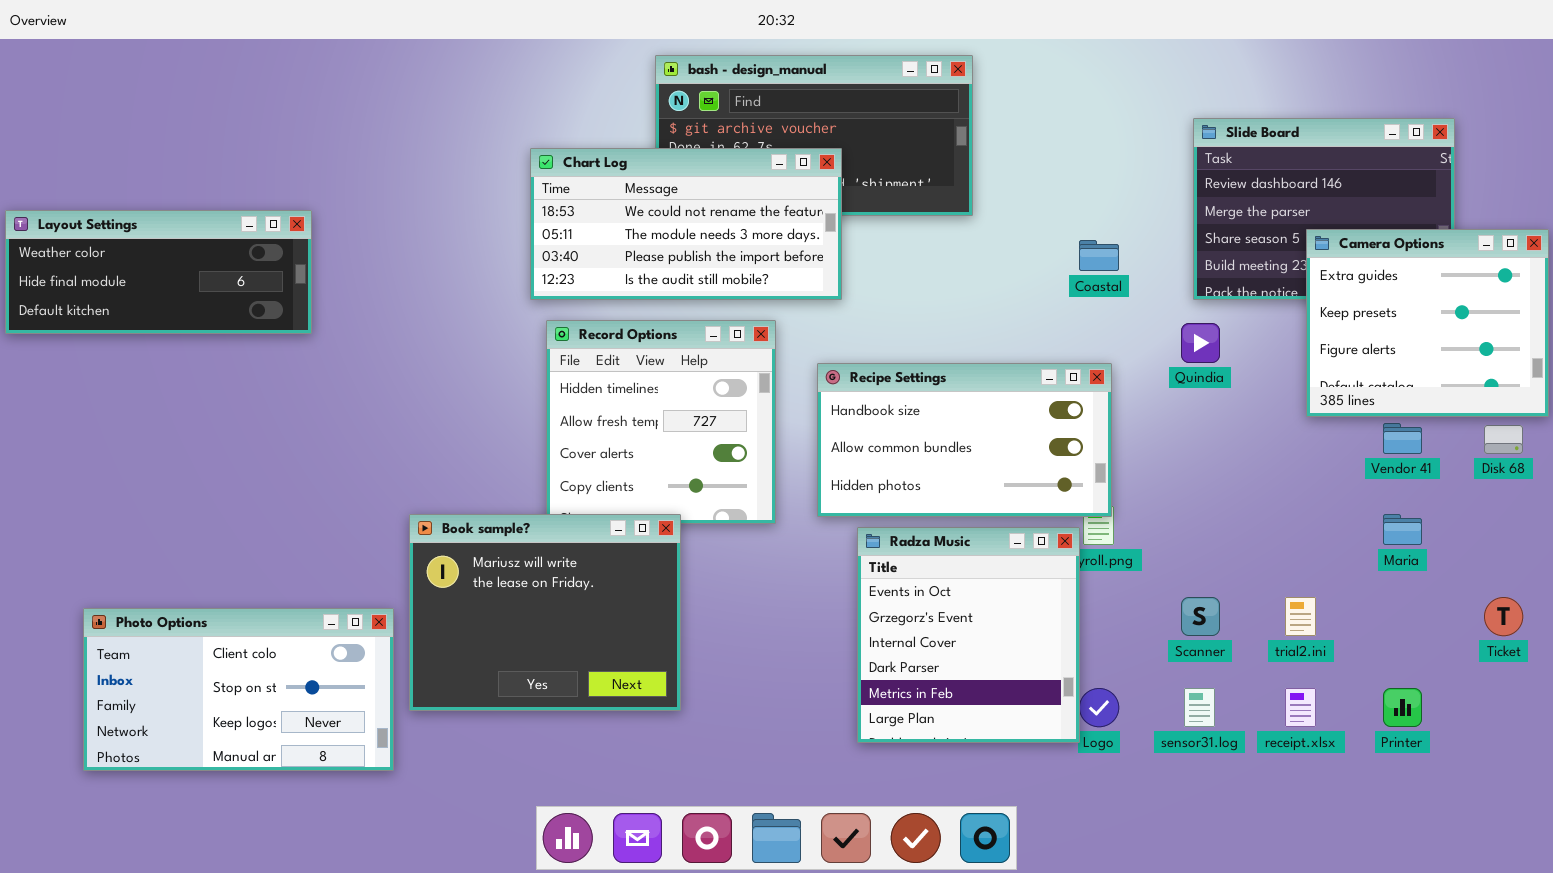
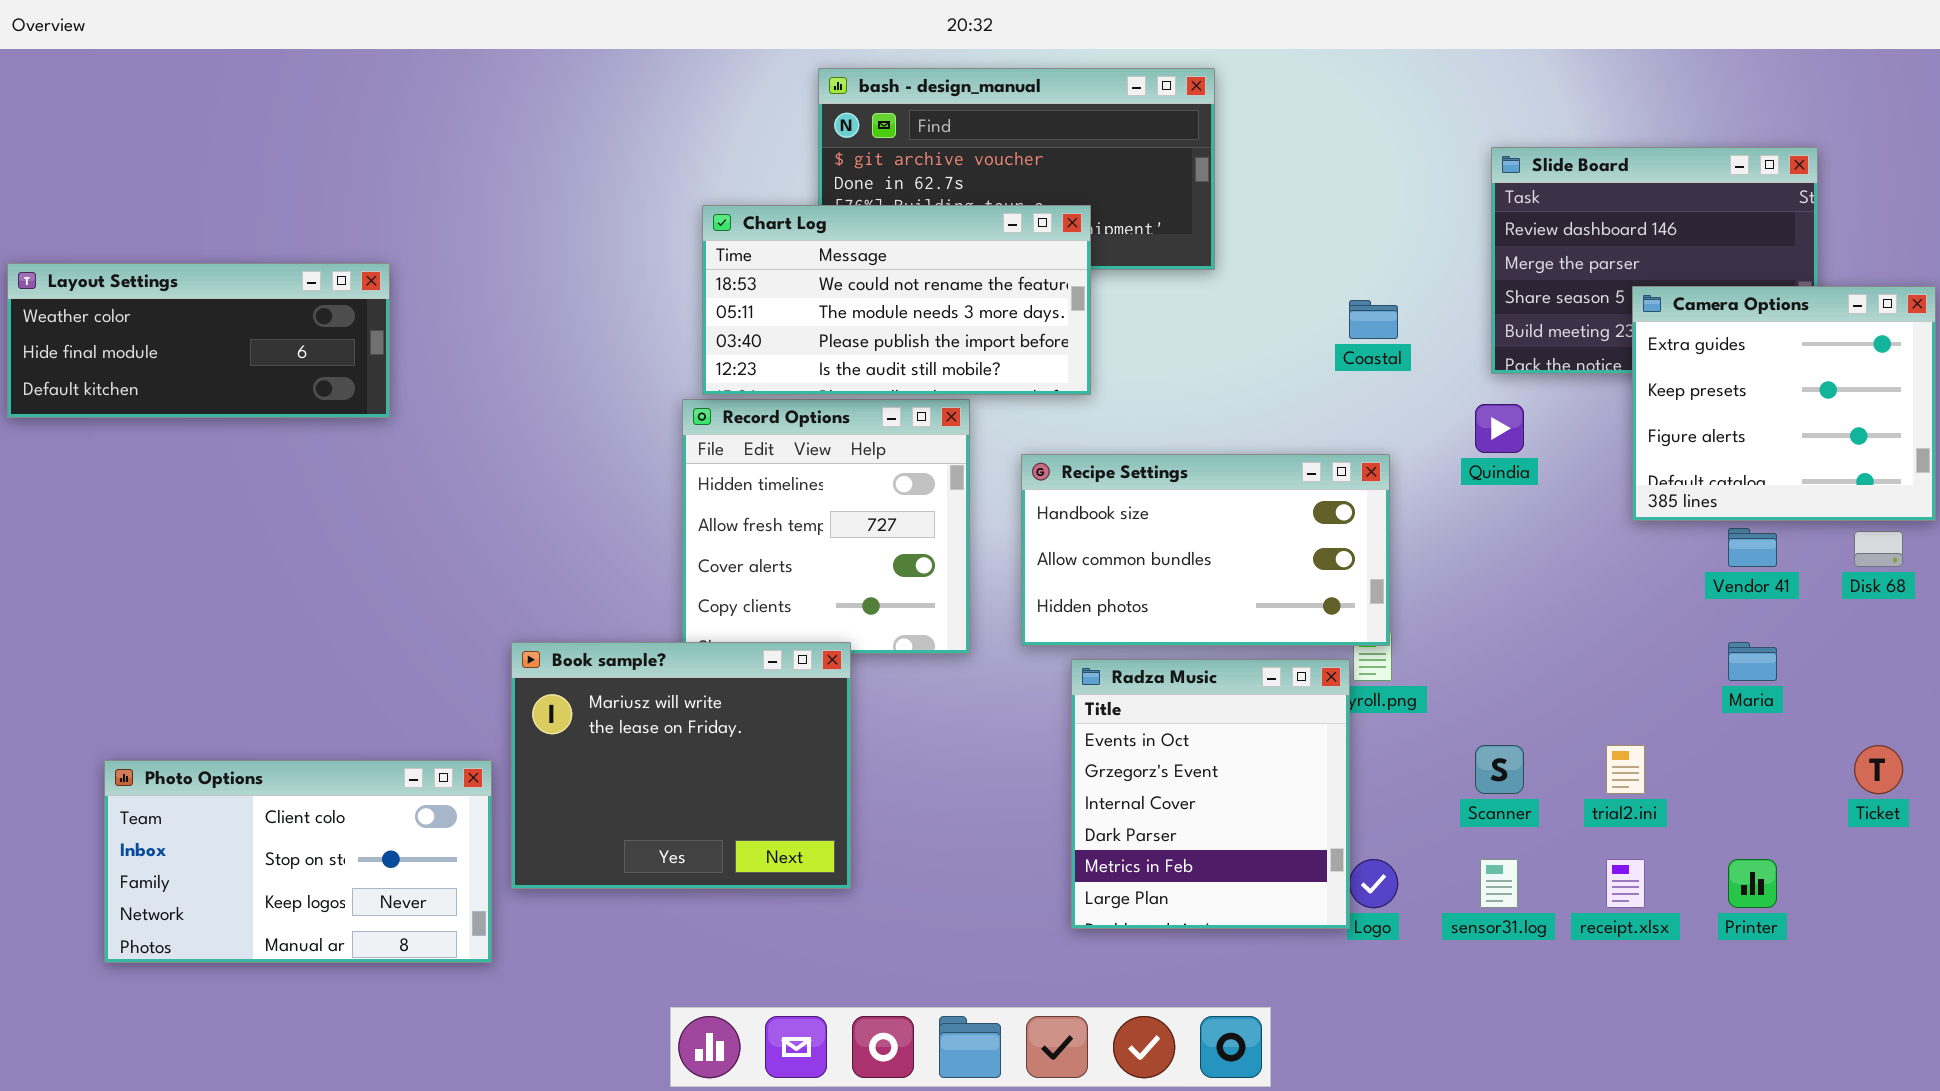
Chart Log: [530,148,842,300] -> [702,205,1091,395], moved

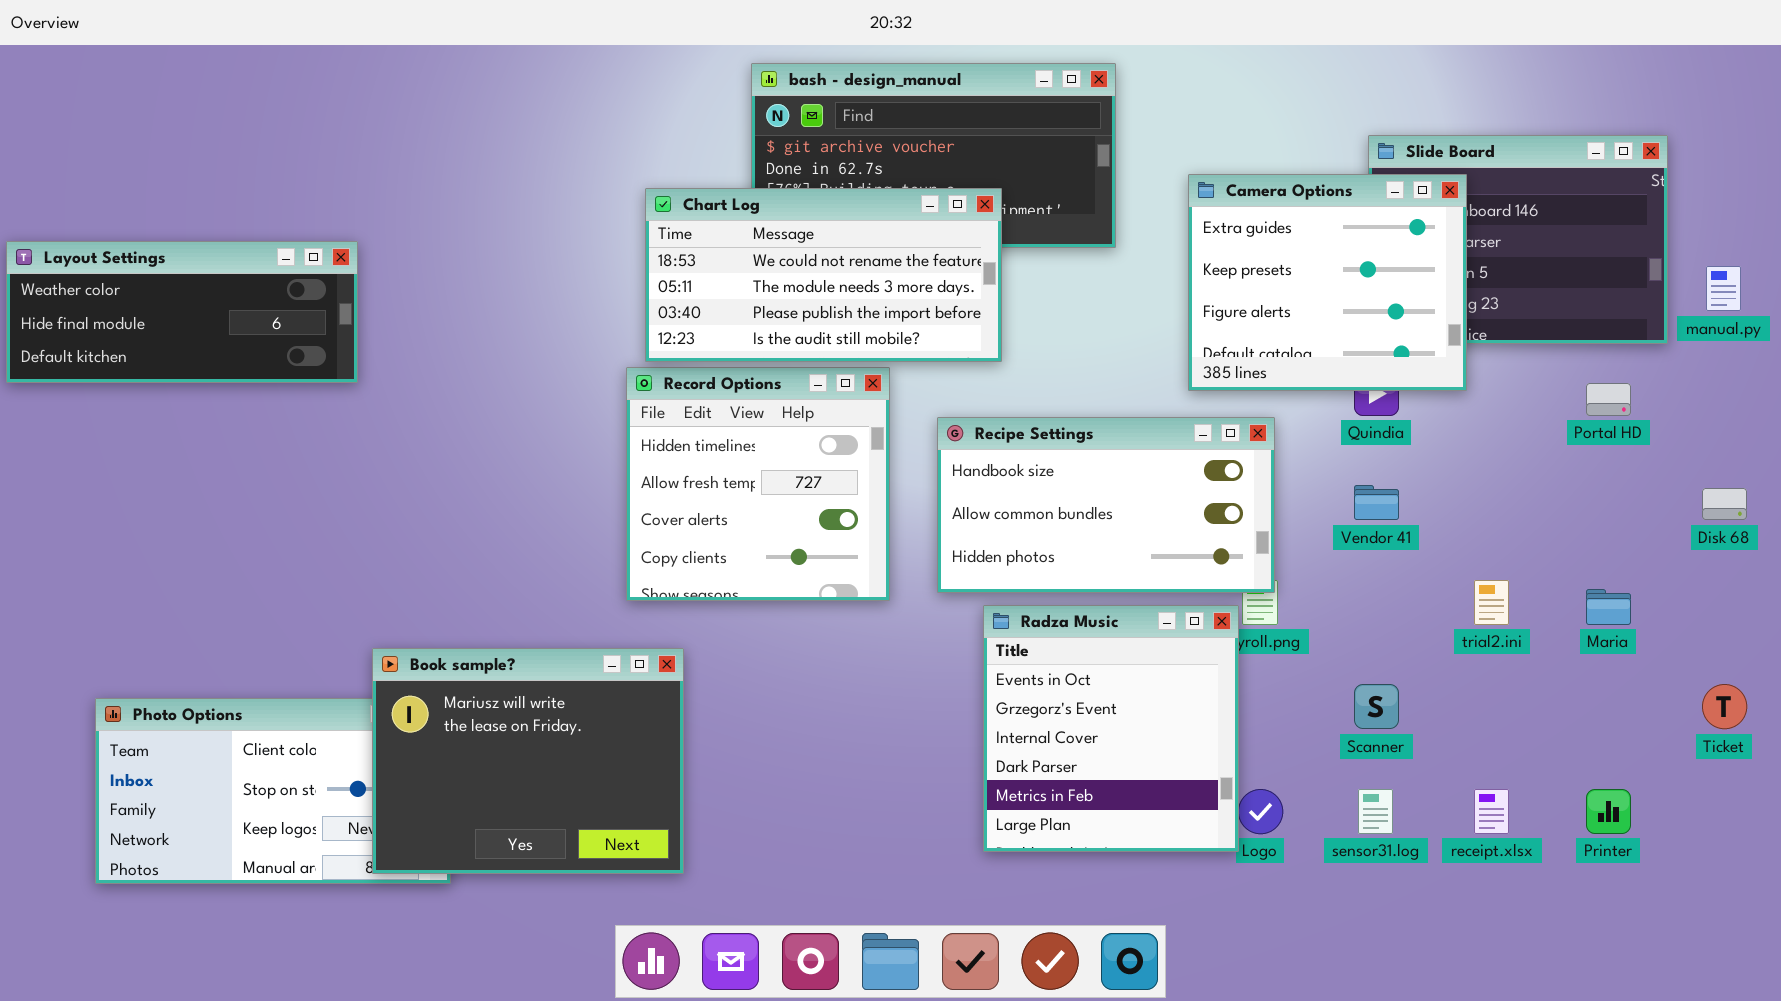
Camera Options: [1632,286,1936,521] -> [1188,174,1467,391], moved
Vendor 41: [1728,528,1777,567] -> [1354,485,1399,520], moved
Book sample?: [511,642,851,889] -> [372,648,684,874], moved
trial2.ini: [1606,745,1645,794] -> [1474,580,1509,625], moved

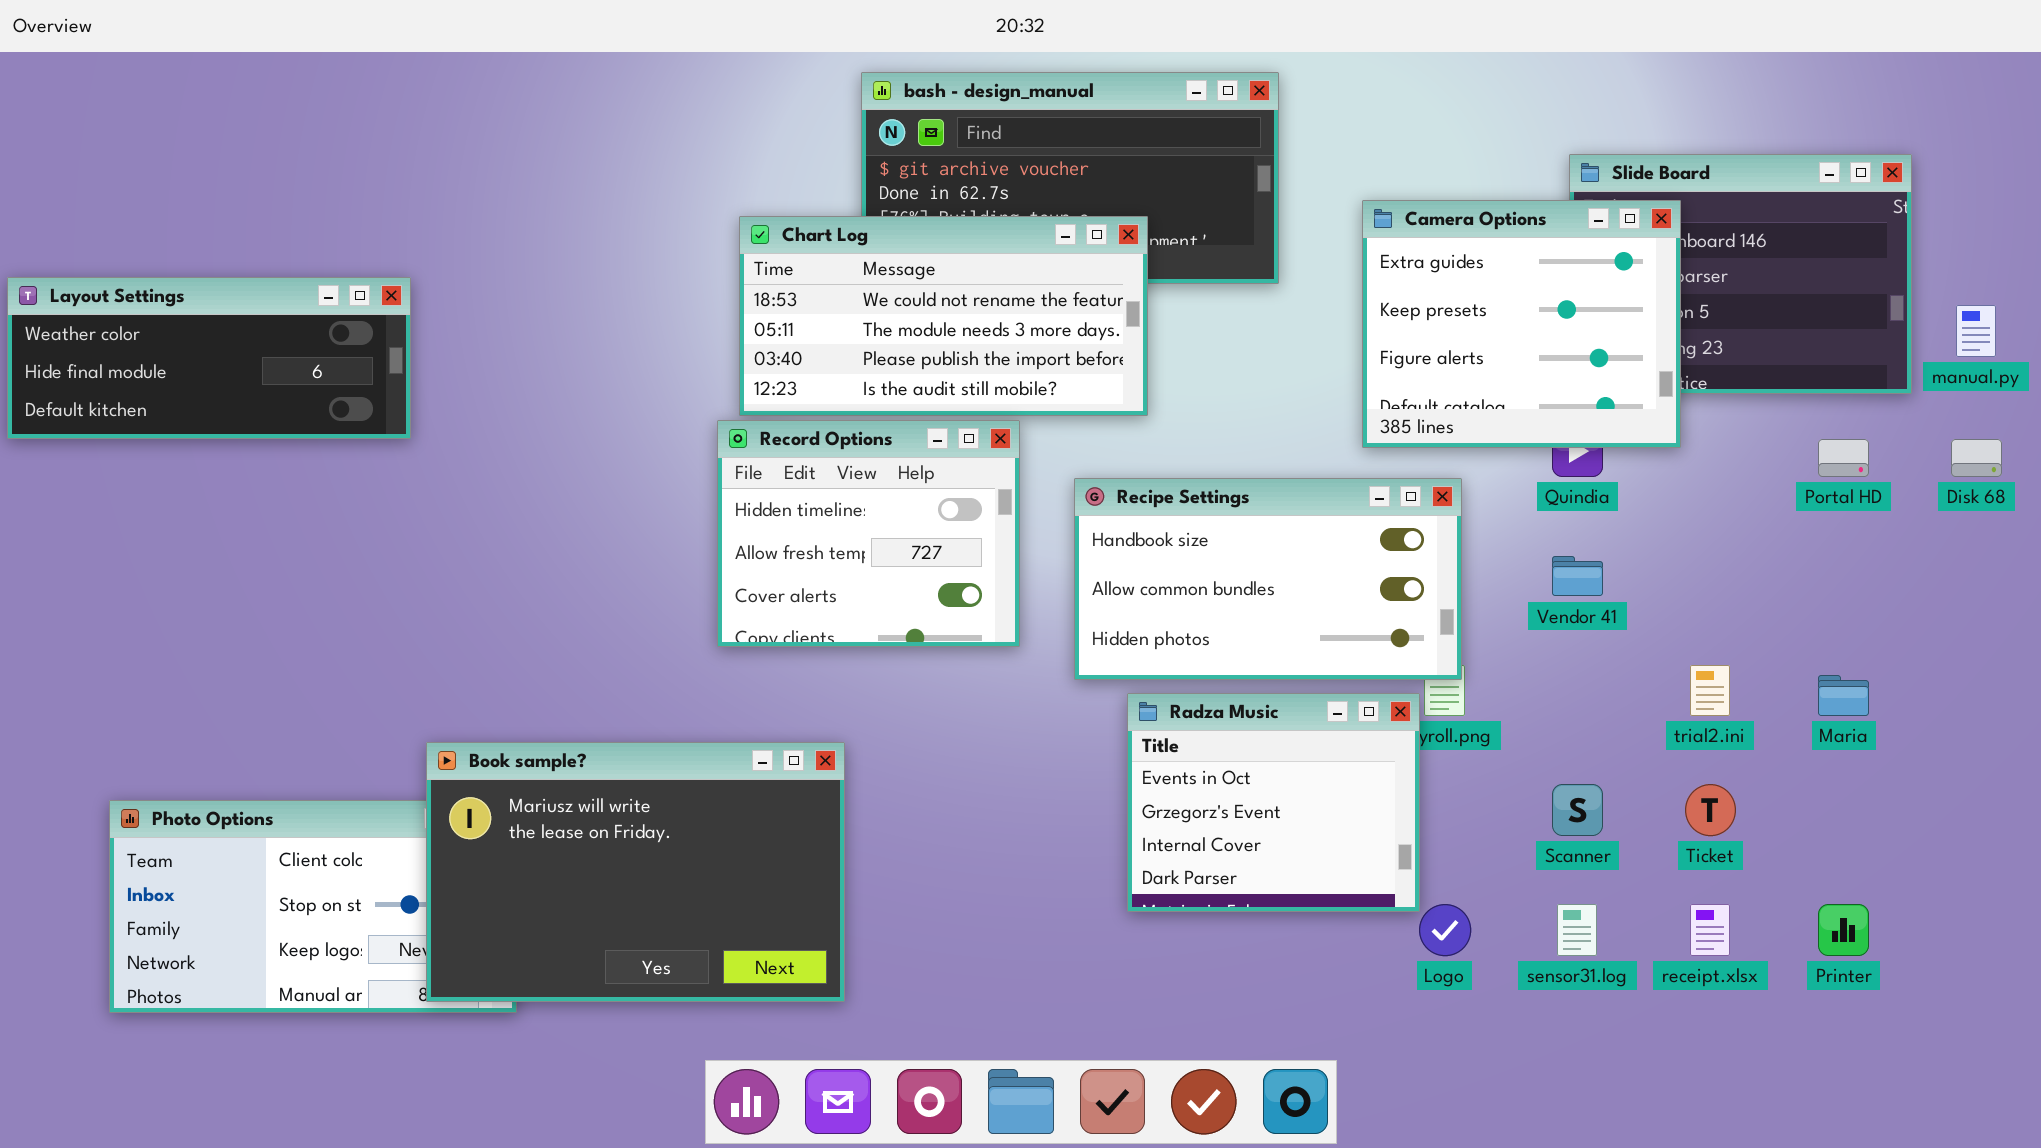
Record Options: [626,367,890,601] -> [717,420,1020,647], resized
Disk 68: [1702,488,1747,520] -> [1951,439,2002,477], moved
Radza Music: [983,605,1239,852] -> [1127,693,1420,912], resized
Book sample?: [372,648,684,874] -> [426,742,845,1002], resized
Ticket: [1702,684,1747,729] -> [1685,784,1736,836], moved

